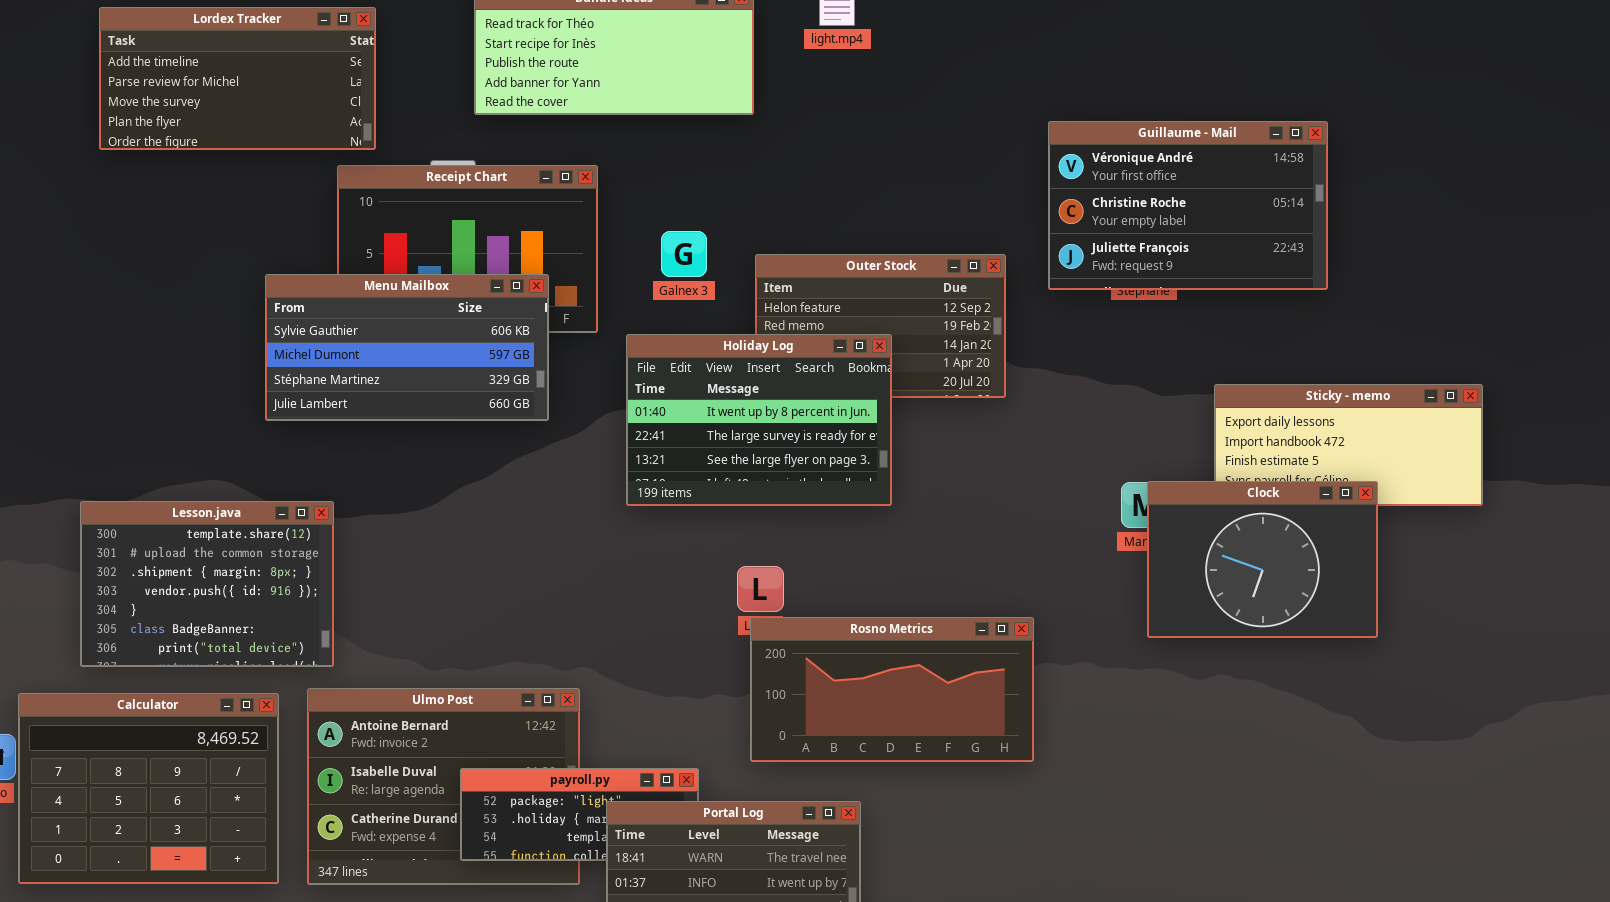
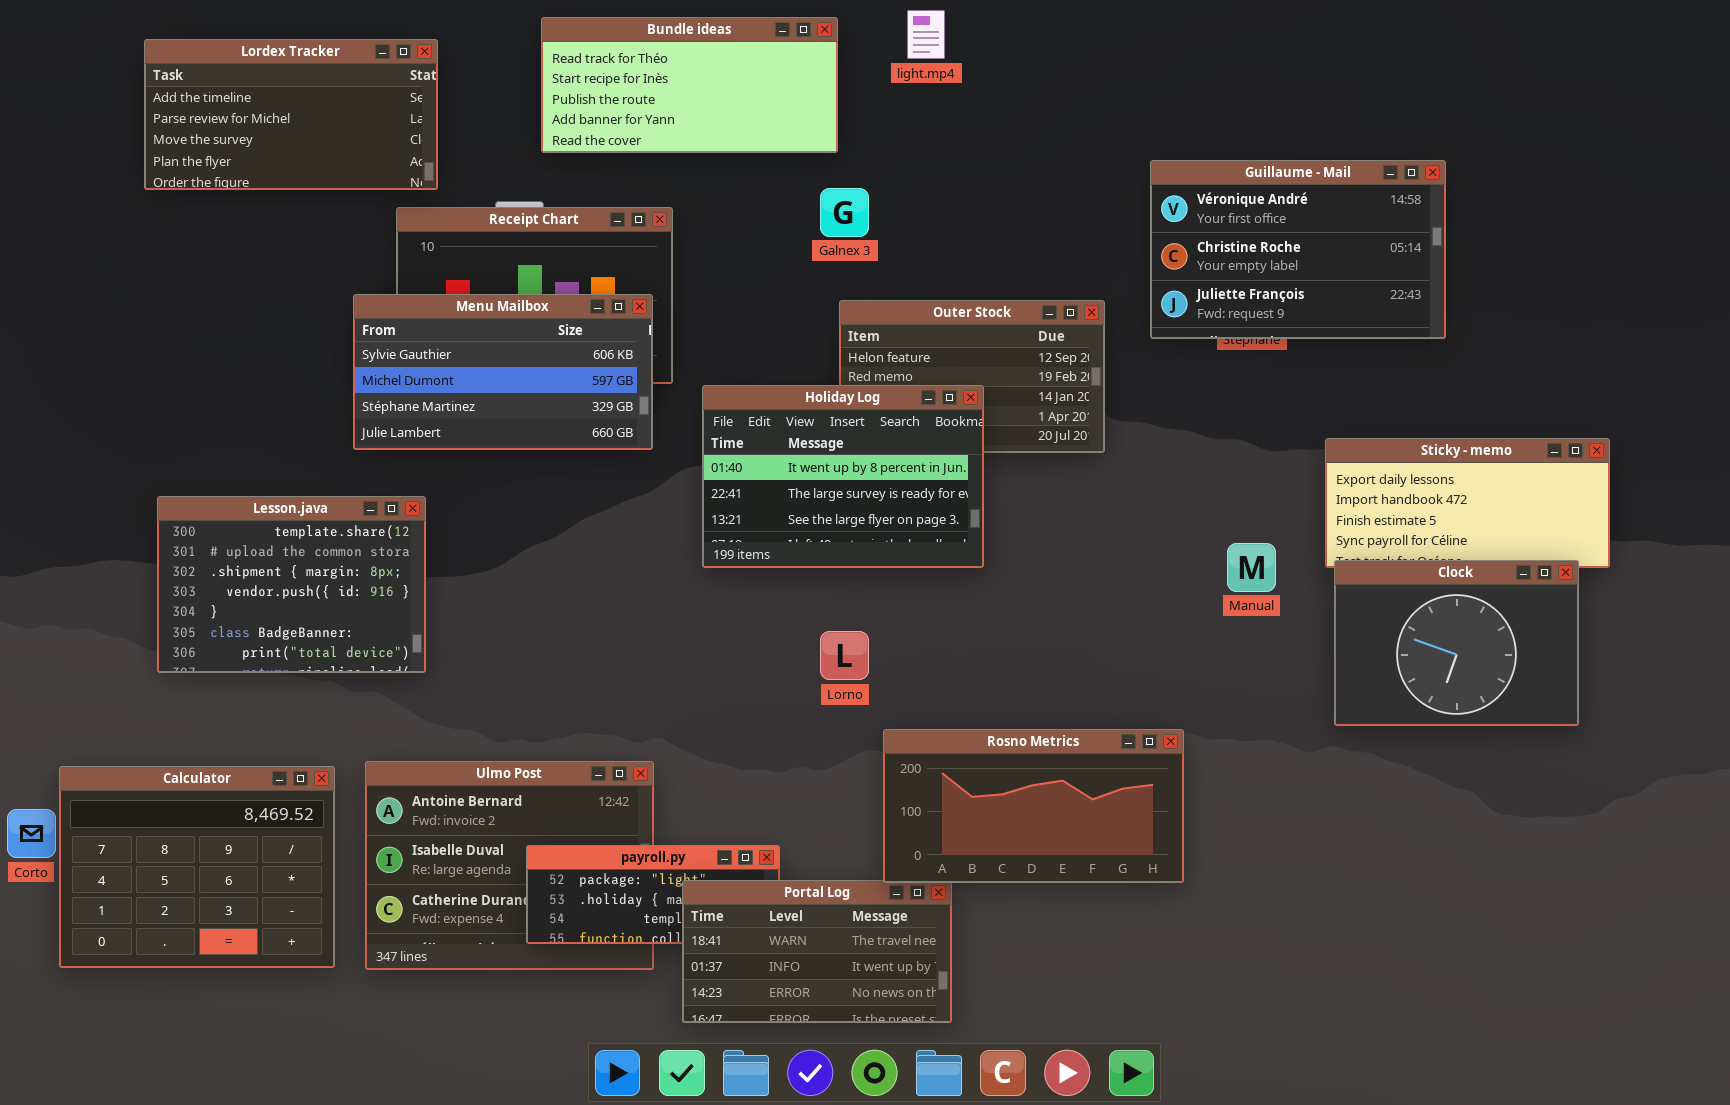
Galnex 3: [661,231,707,277] -> [820,188,869,237], moved
Menu Mailbox: [265,274,549,421] -> [353,294,653,450], moved
Clock: [1147,481,1378,638] -> [1334,560,1579,726], moved
Lesson.java: [80,501,334,667] -> [157,496,426,673], moved
Rosno Metrics: [750,617,1034,762] -> [883,729,1184,883], moved

